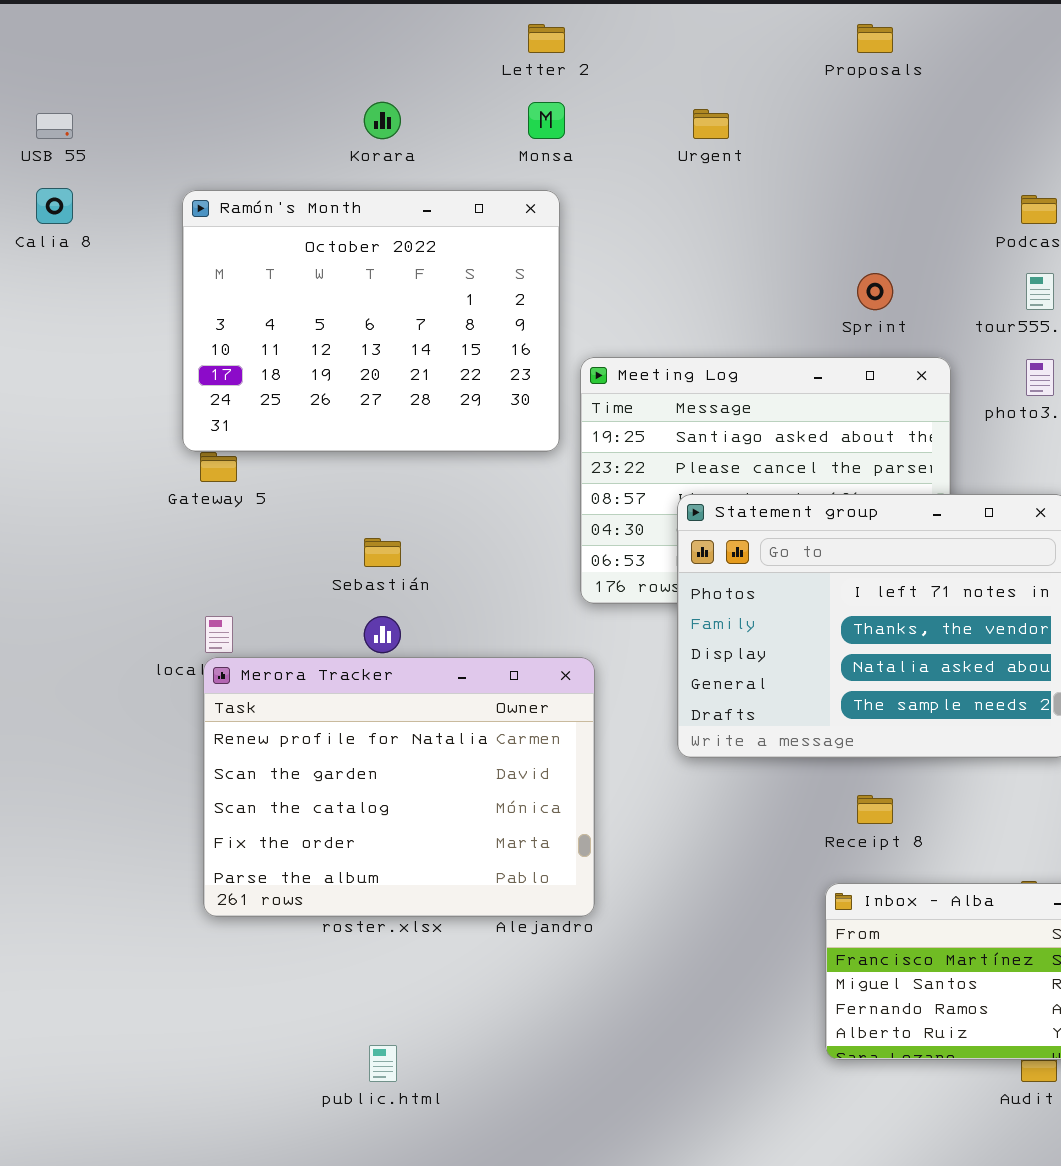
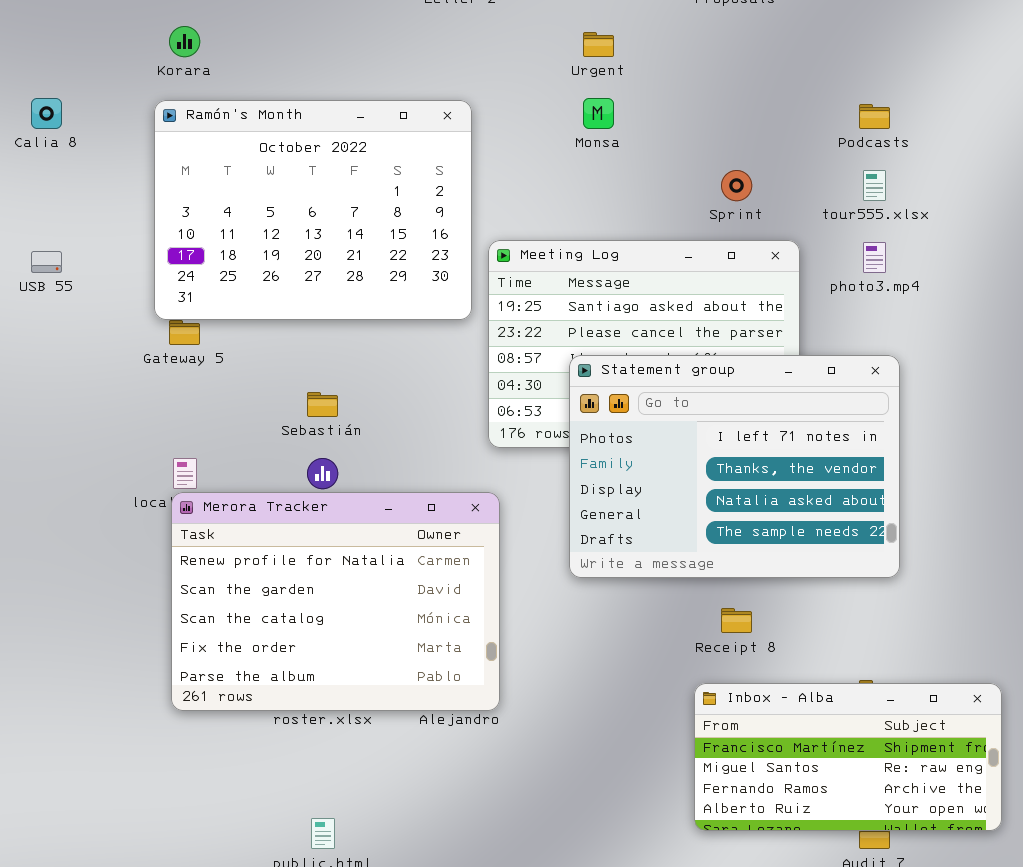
Korara: [364,102,401,139] -> [169,26,200,57], moved
Monsa: [528,102,565,139] -> [583,98,614,129], moved
USB 55: [36,113,73,139] -> [31,251,62,273], moved

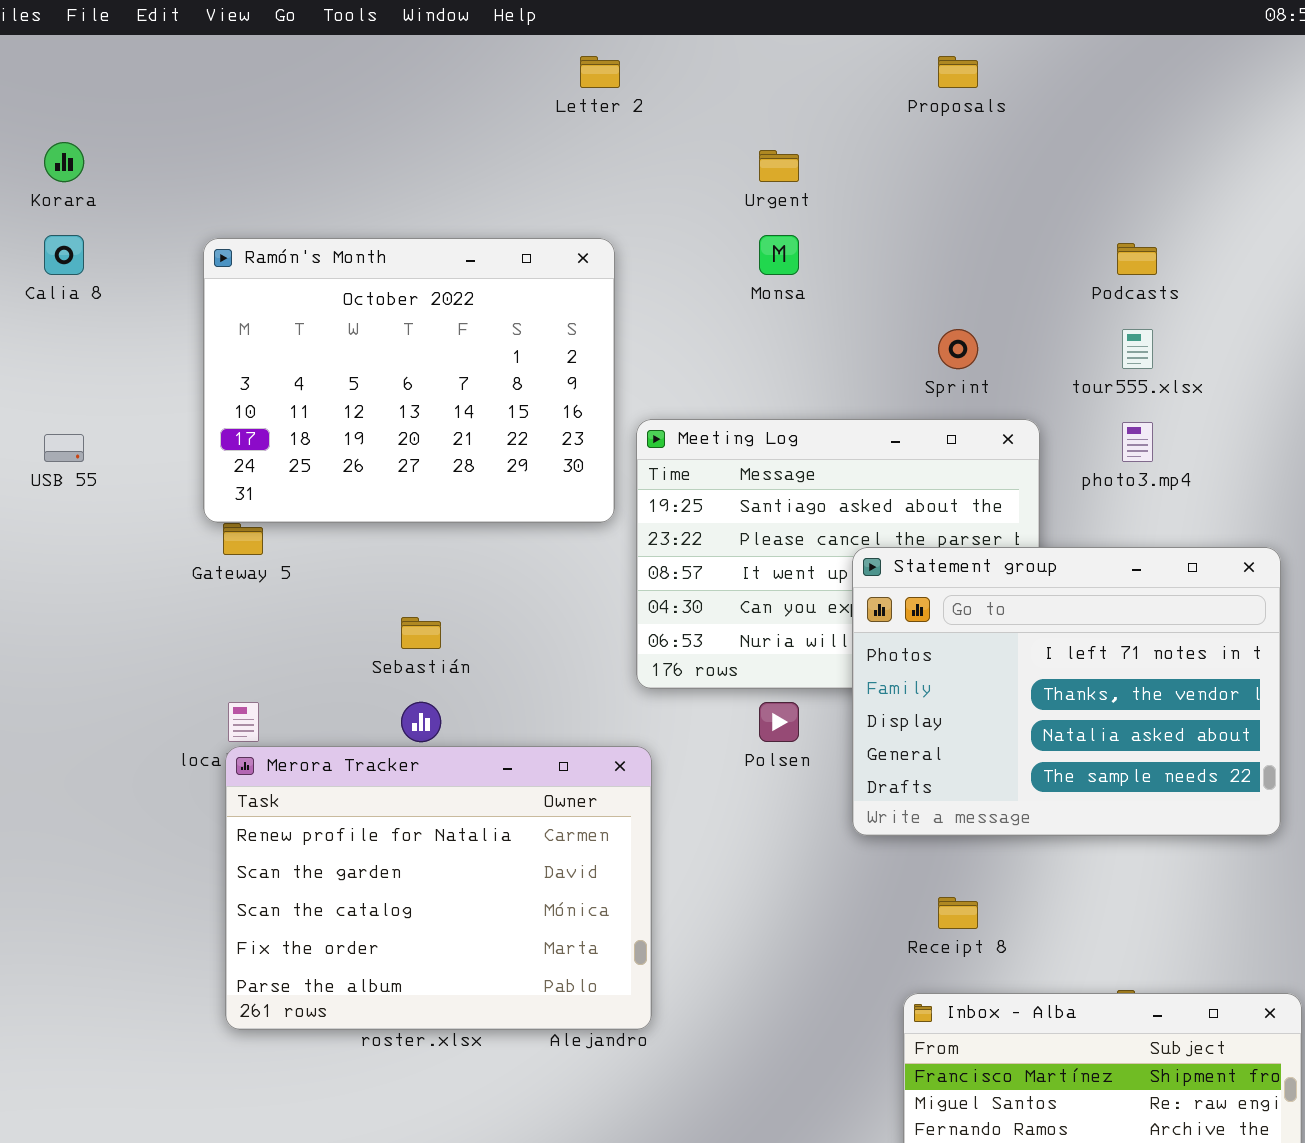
Korara: [169,26,200,57] -> [44,142,84,182], moved
Statement group: [569,355,900,578] -> [852,547,1281,836], moved

